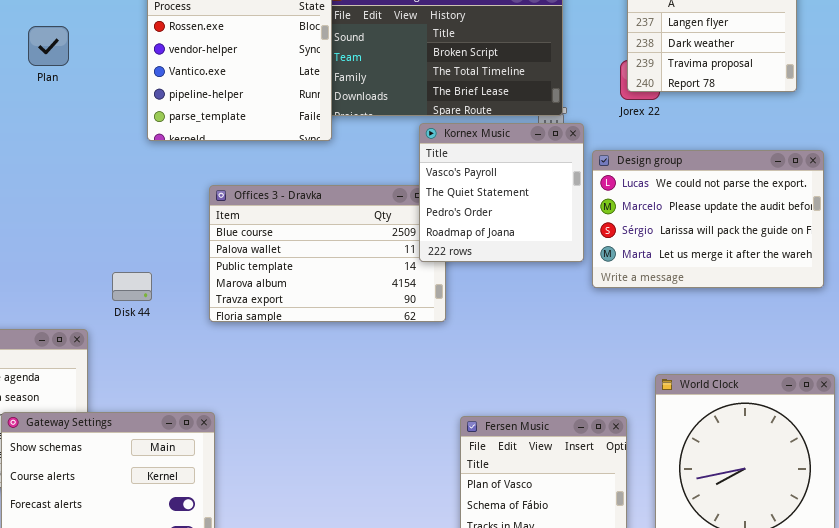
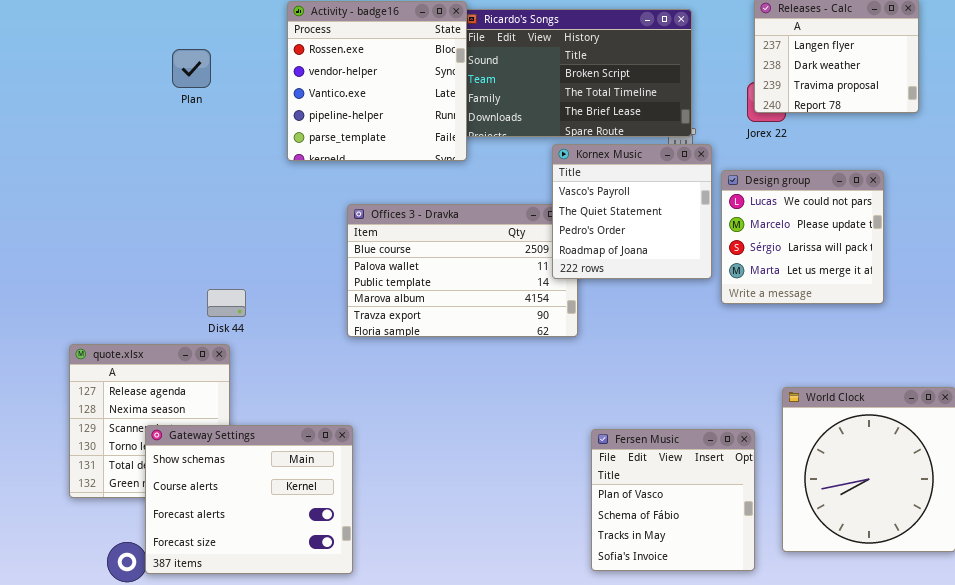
Design group: [592,150,824,288] -> [721,170,884,304], resized
Disk 44: [112,272,152,301] -> [207,289,246,317], moved

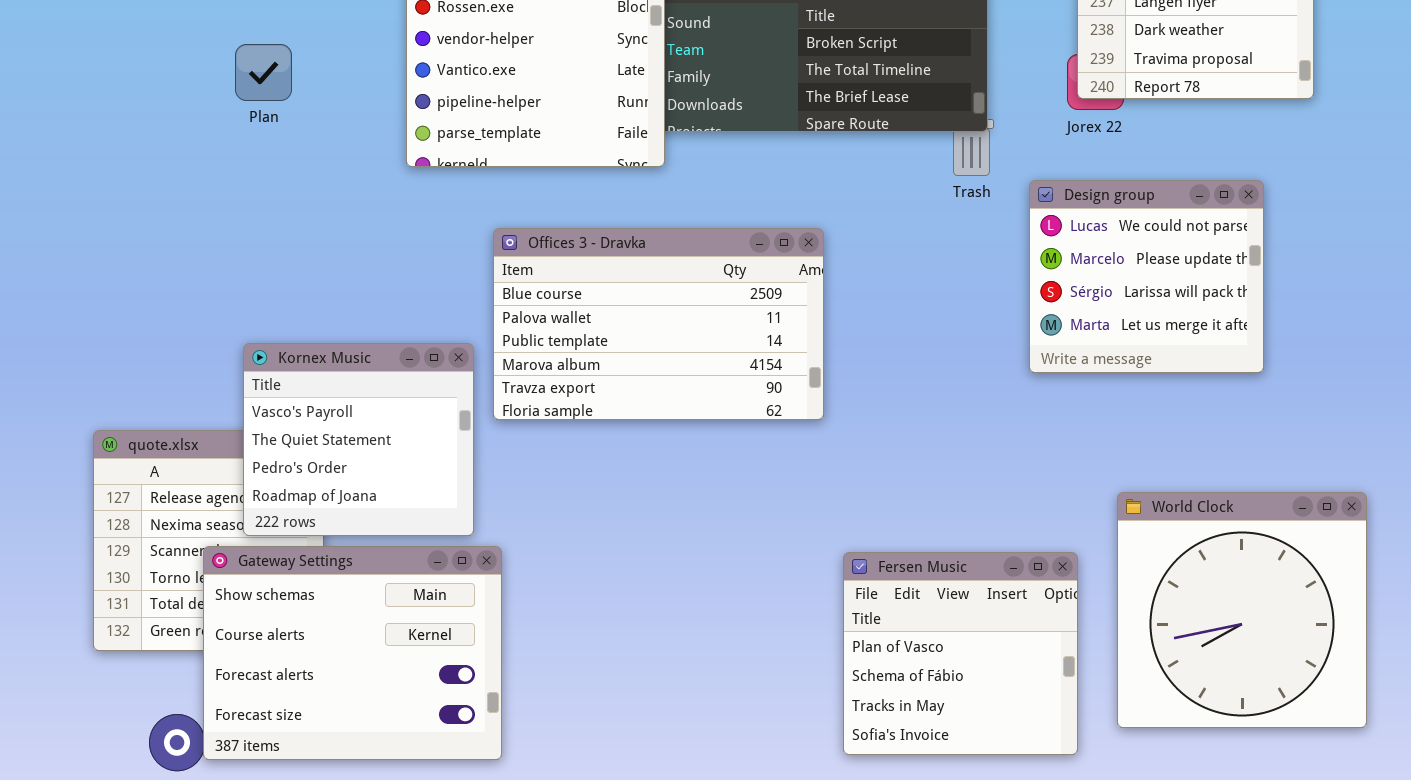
Plan: [172,49,211,88] -> [235,44,292,101], moved
Kornex Music: [552,144,712,279] -> [243,343,474,536], moved

